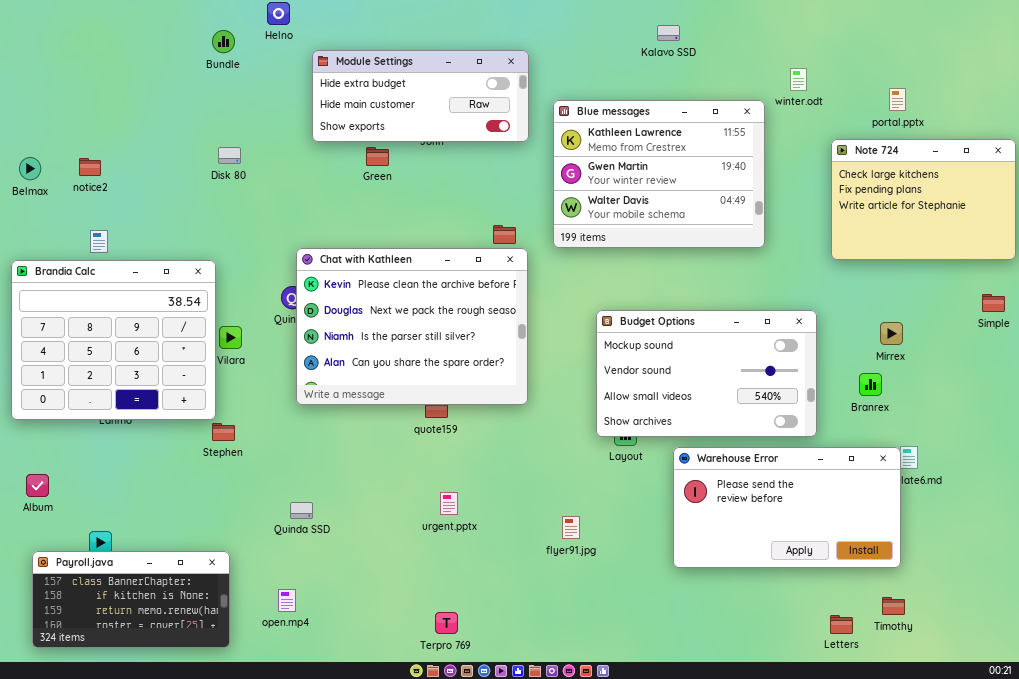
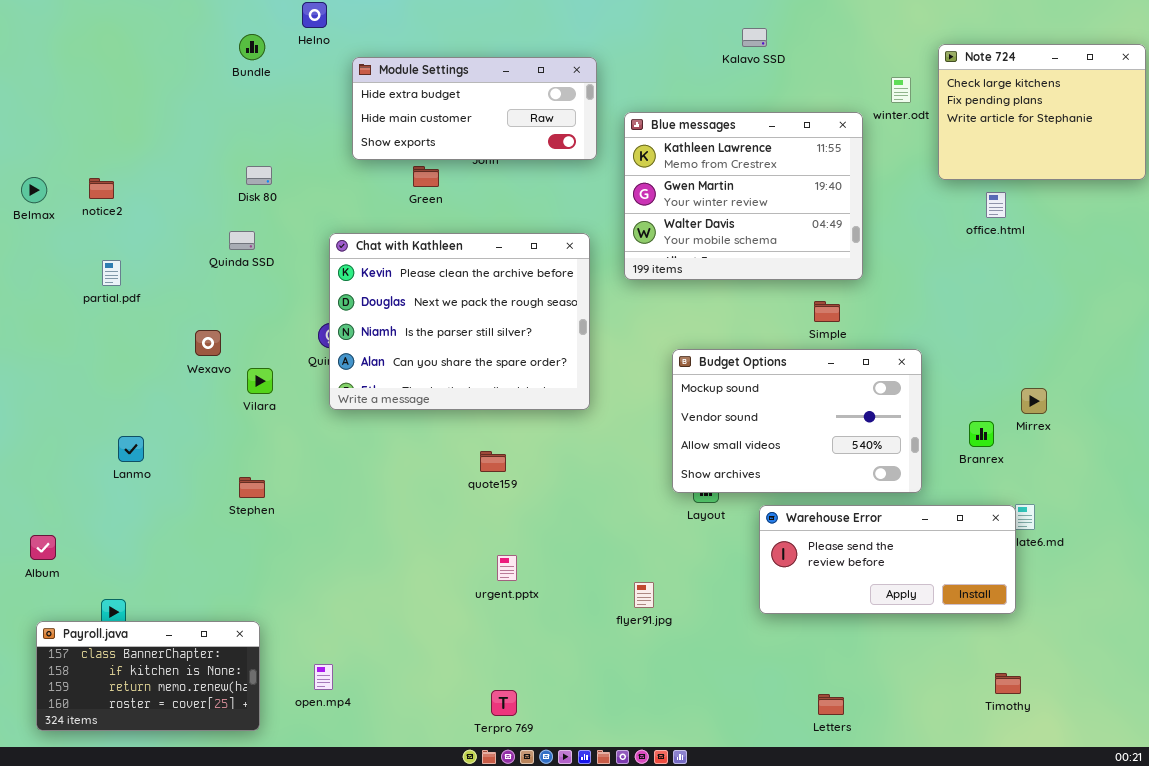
Note 724: [831,139,1016,260] -> [938,44,1146,180], moved
Chat with Kathleen: [296,248,528,405] -> [329,233,590,410], moved
Brandia Calc: [11,260,216,420] -> none, closed
Simple: [982,294,1005,312] -> [814,301,840,322], moved
Mirrex: [880,322,903,345] -> [1021,388,1047,414], moved
Warehouse Error: [673,447,901,568] -> [759,505,1016,614], resized
Quinda SSD: [290,502,313,519] -> [229,231,255,250], moved
Letters: [830,615,853,634] -> [818,694,844,715], moved

